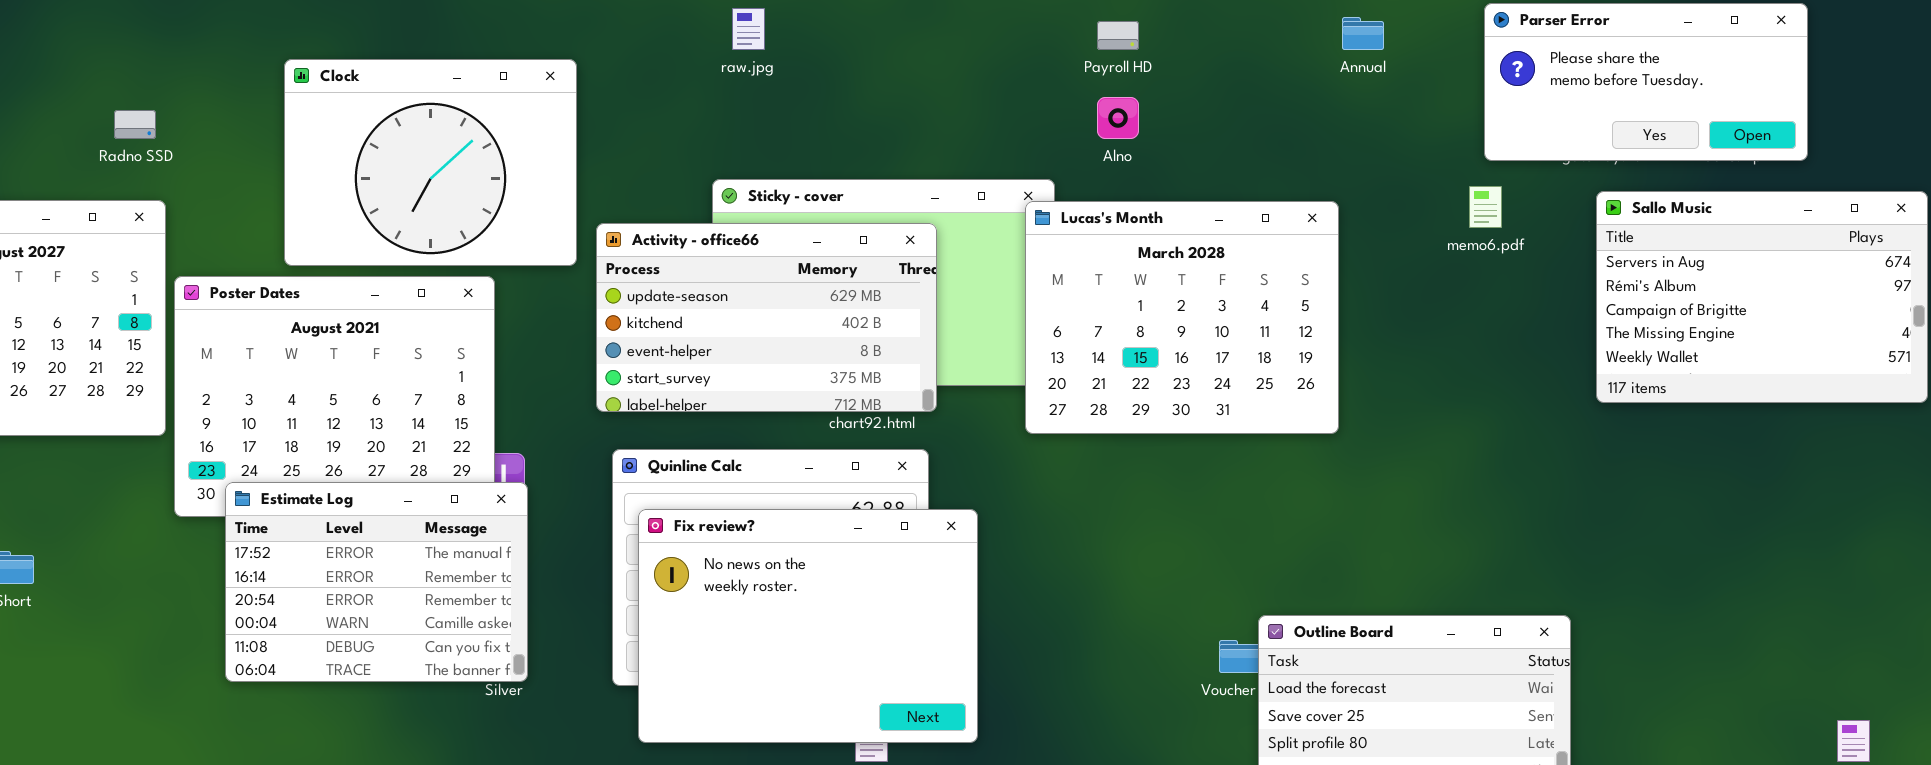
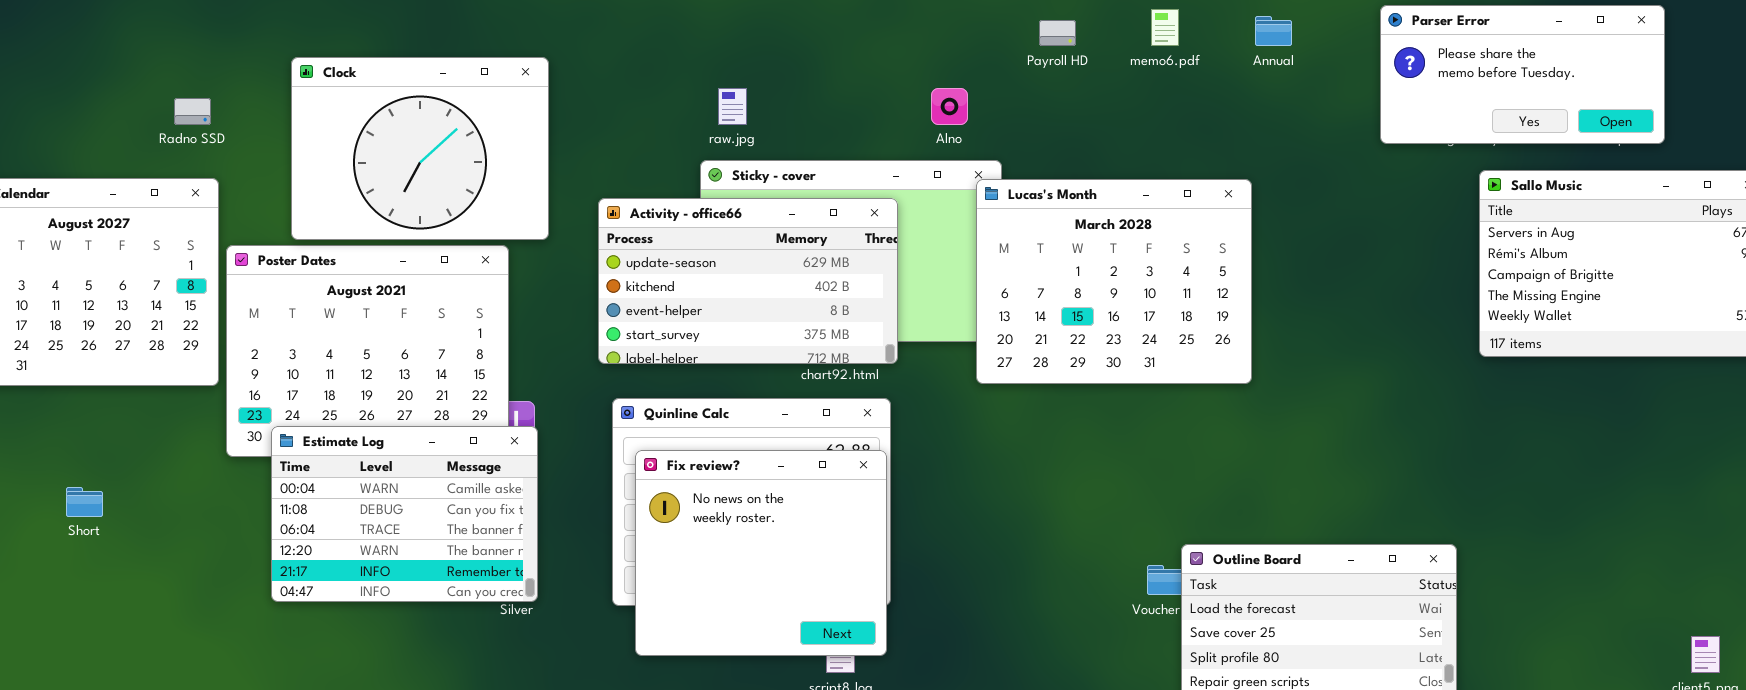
raw.jpg: [732,8,765,50] -> [718,88,747,125], moved
Clock: [284,59,577,266] -> [291,57,549,240], moved
Alno: [1097,97,1139,139] -> [931,88,968,125], moved
memo6.pdf: [1469,186,1502,228] -> [1151,9,1179,46], moved
Estimate Log: [225,482,528,682] -> [271,426,538,602], scrolled down 3 rows
Fix review?: [638,509,978,743] -> [635,450,887,656], resized

